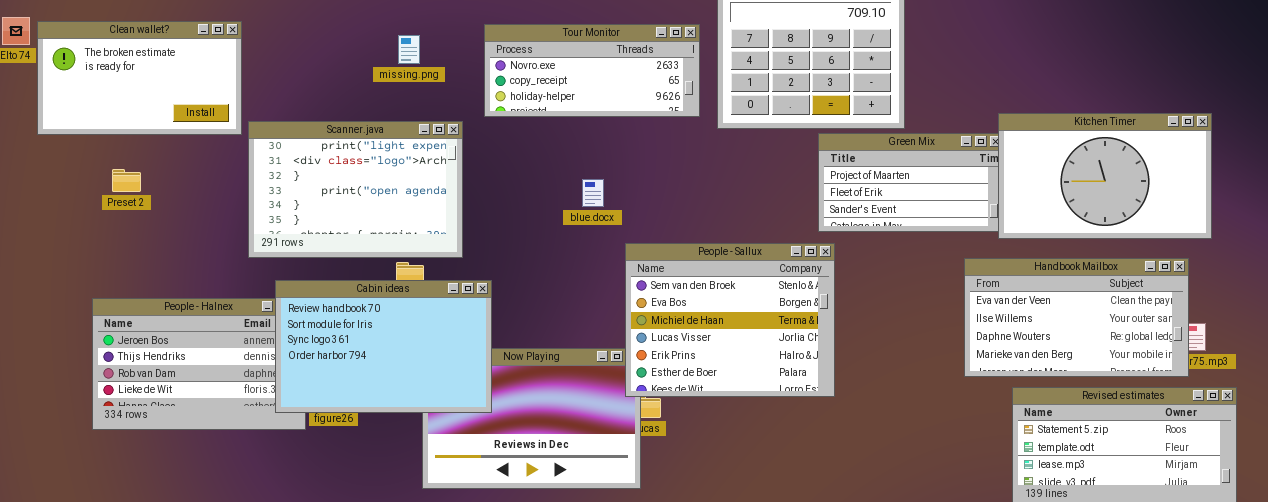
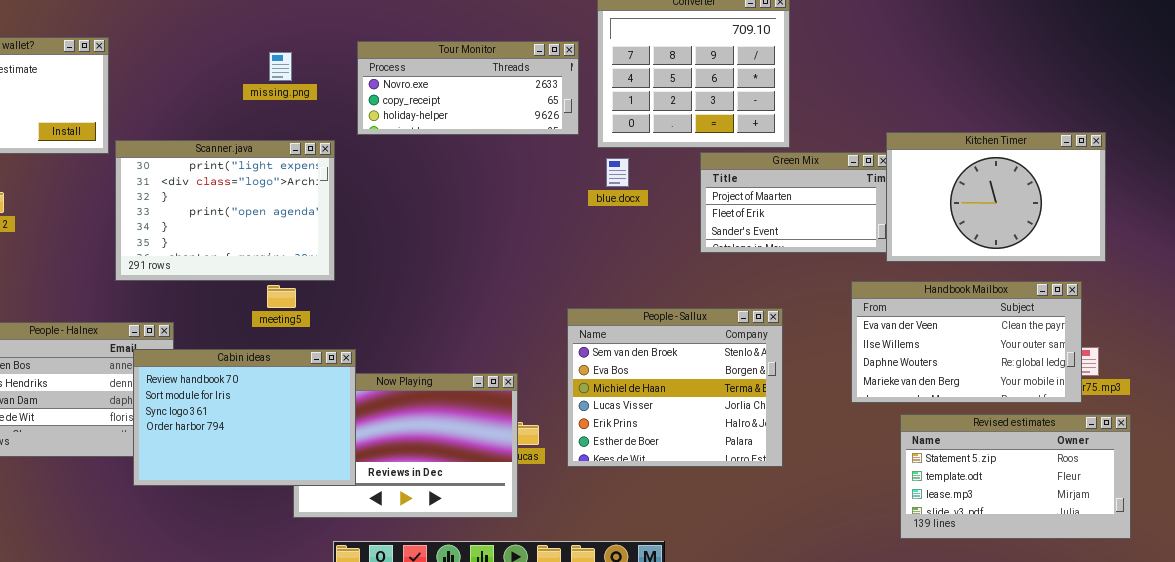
blue.docx: [582,179,604,207] -> [606,158,629,187], moved
People - Sallux: [625,243,835,397] -> [567,308,783,467], moved
Cabin ideas: [275,280,492,413] -> [133,349,356,486], moved

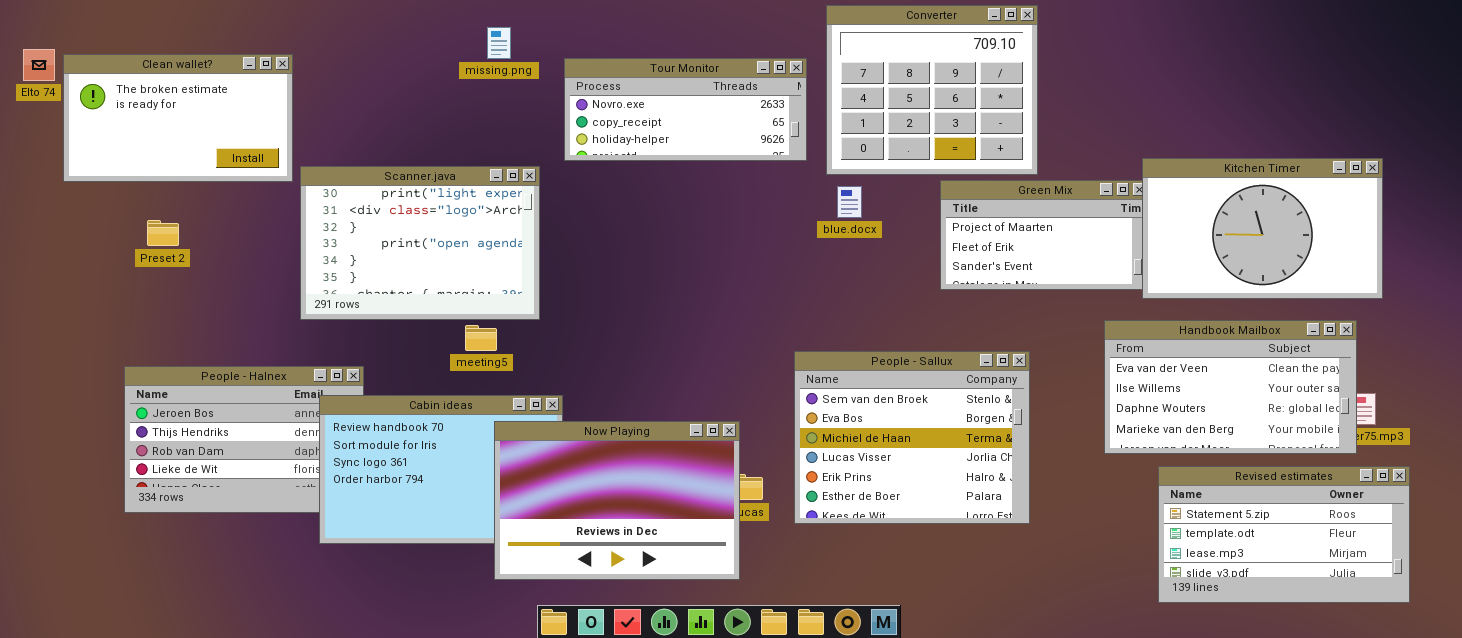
missing.png: [269,52,292,81] -> [487,27,511,59], moved
Now Playing: [293,373,518,518] -> [494,421,740,580], raised

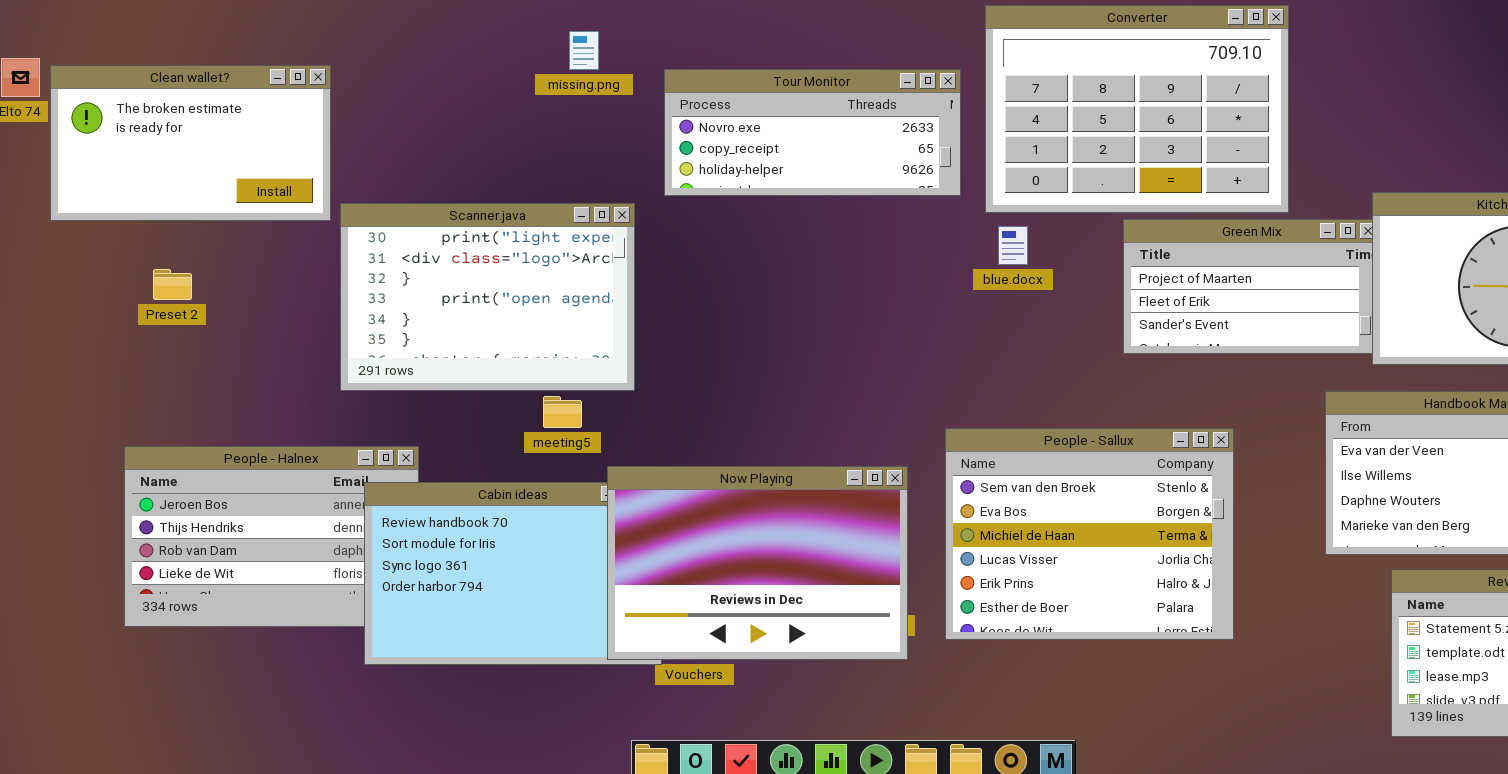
Converter: [826,5,1038,175] -> [985,5,1289,213], resized
Now Playing: [494,421,740,580] -> [607,466,908,660], moved

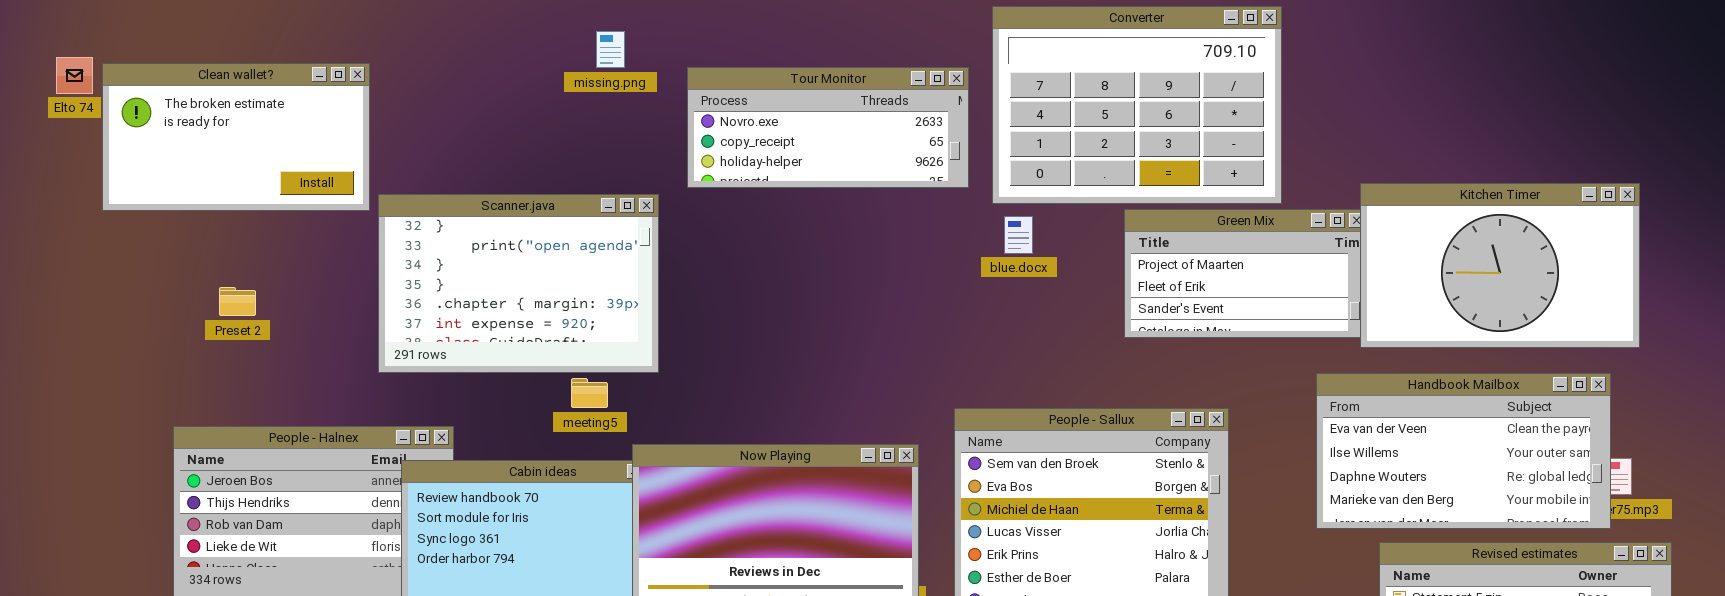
Scanner.java: [340,203,635,391] -> [378,194,659,373], scrolled down 2 rows
Preset 2: [153,269,192,300] -> [219,287,256,316], moved

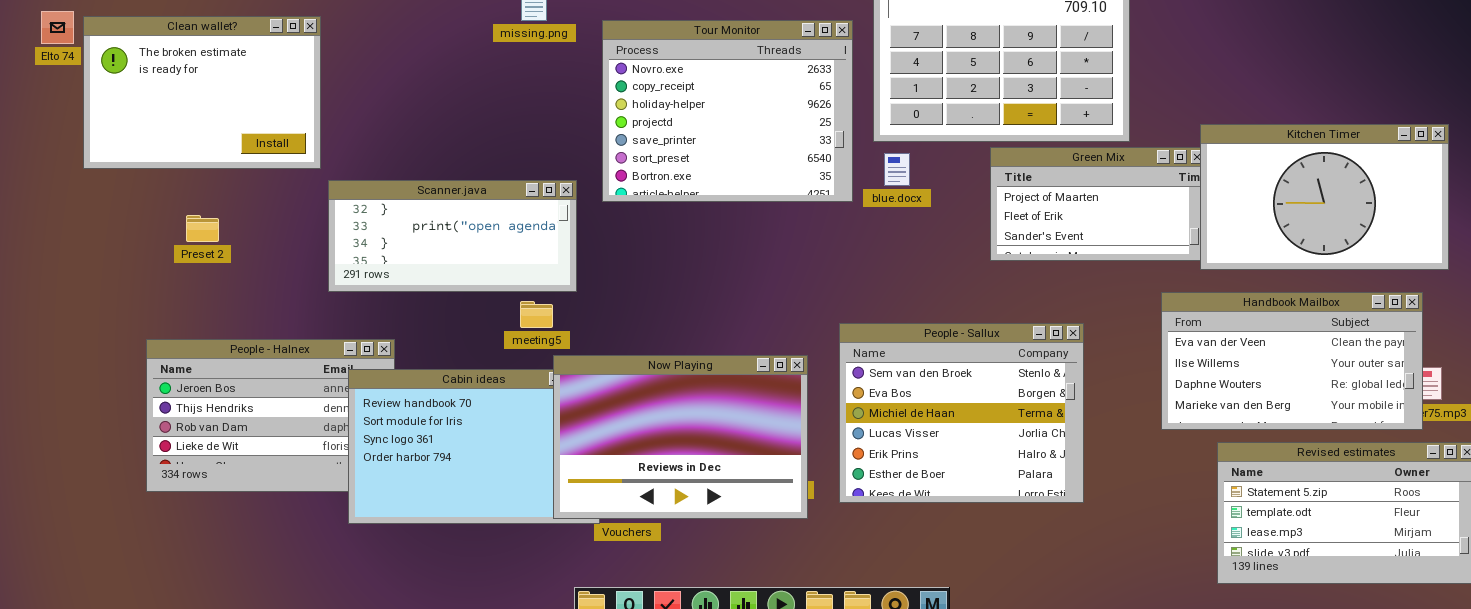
Clean wallet?: [102,63,370,211] -> [83,16,321,169], resized
Tour Monitor: [687,67,969,188] -> [602,20,853,202], resized
Scanner.java: [378,194,659,373] -> [328,180,577,292], resized
meeting5: [571,378,608,408] -> [520,301,553,328], moved

